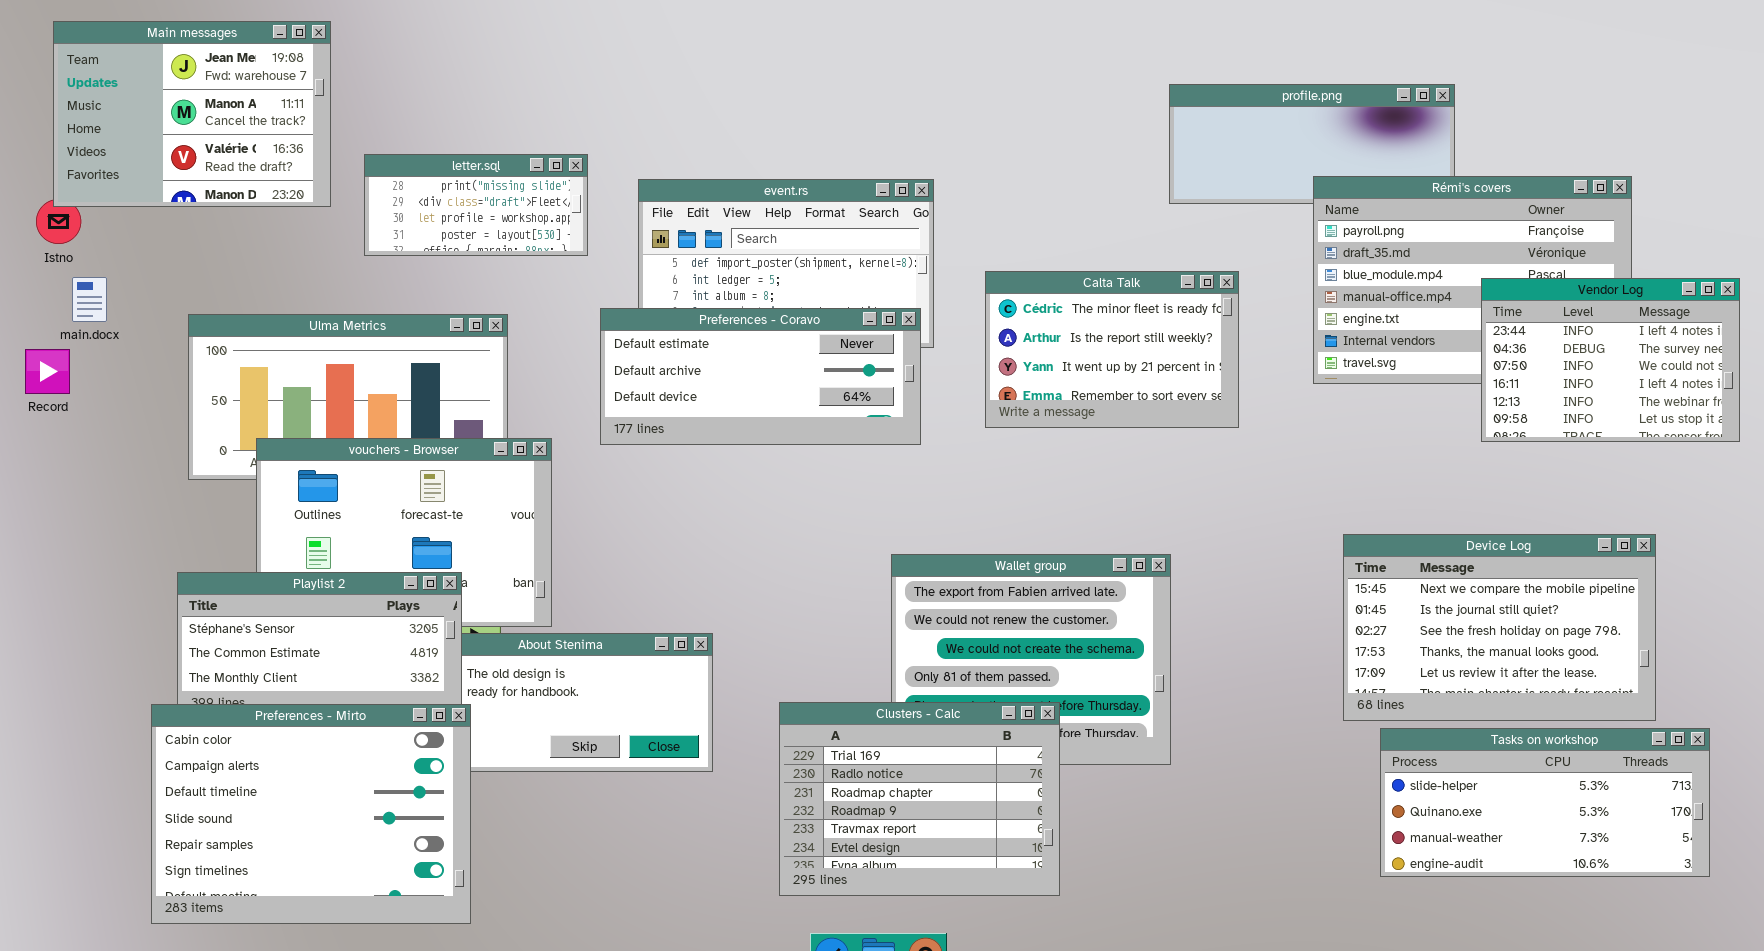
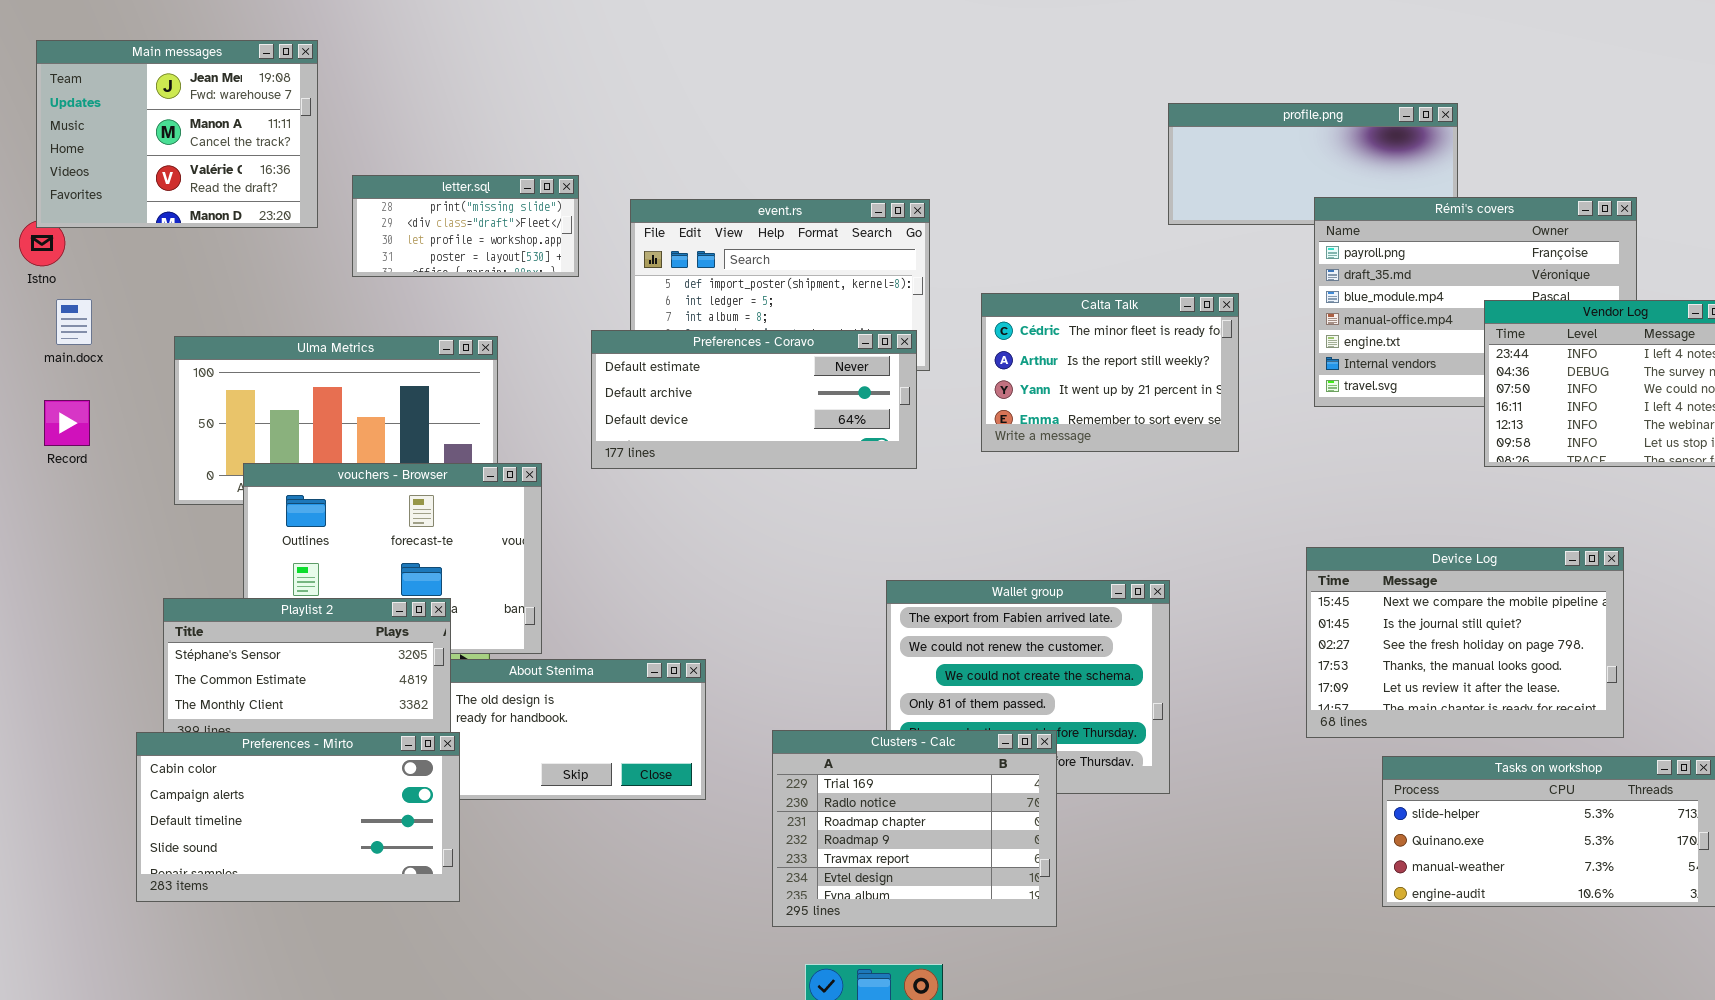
Record: [25,349,70,394] -> [44,400,90,446], moved
Device Log: [1343,534,1656,721] -> [1306,547,1624,738], moved
Preferences - Mirto: [151,704,471,924] -> [136,732,460,902], resized

